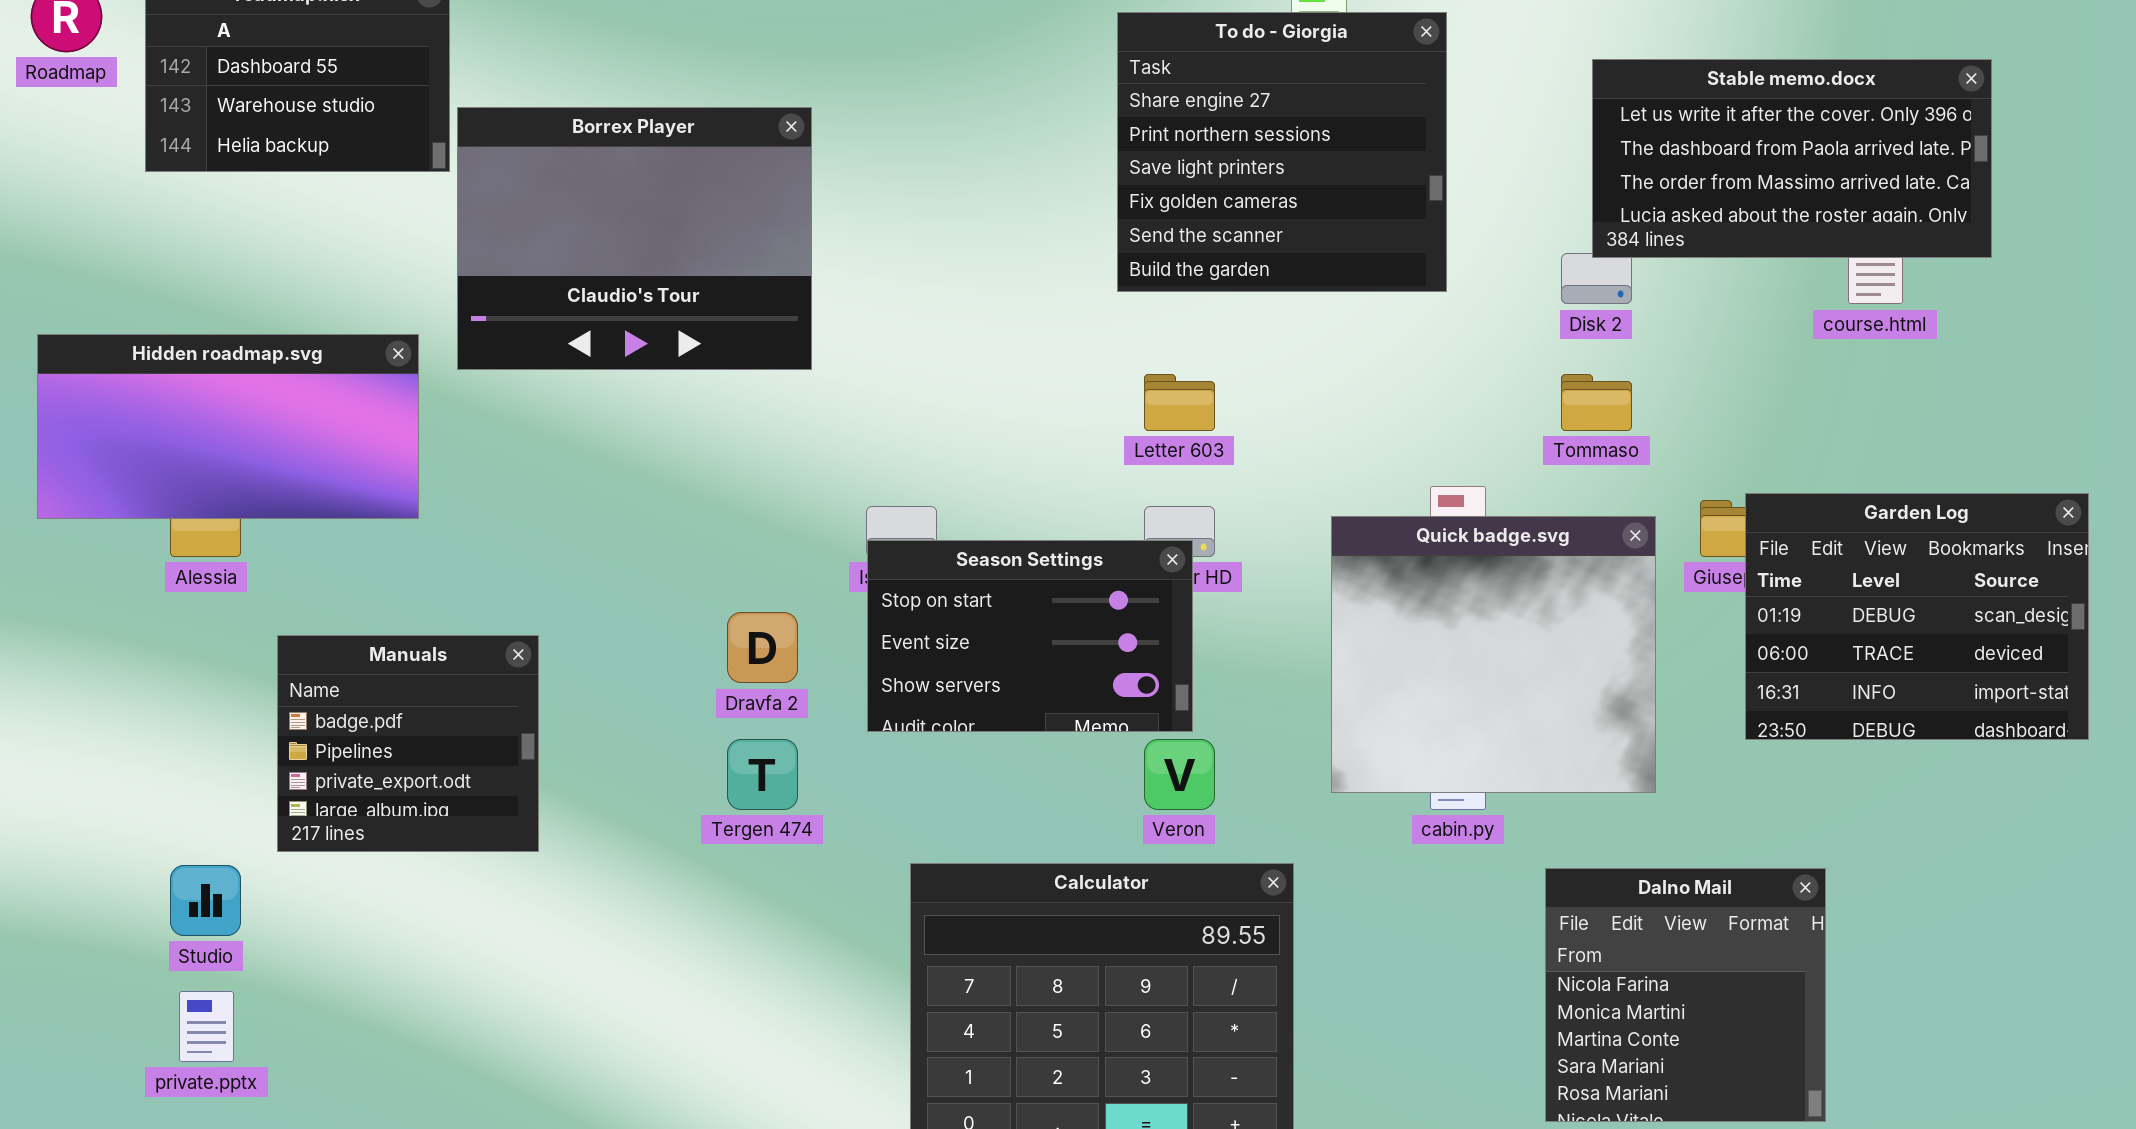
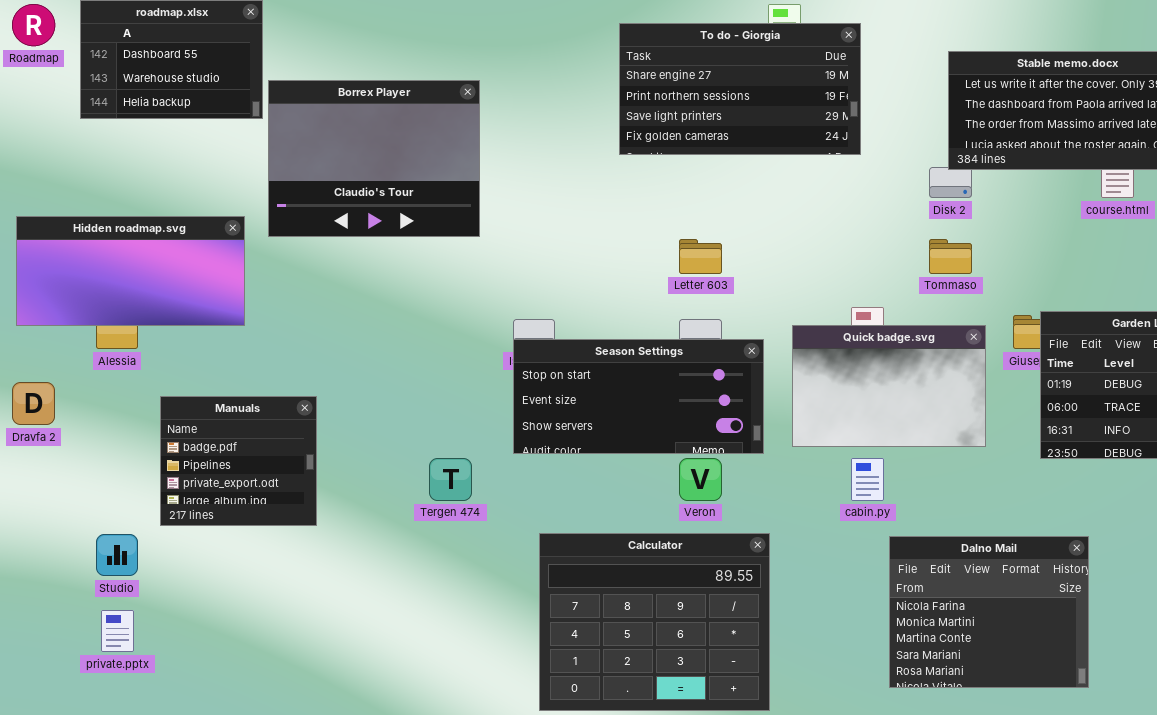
To do - Giorgia: [1117,12,1447,292] -> [619,23,861,155], resized
Quick badge.svg: [1331,516,1656,793] -> [792,325,986,447], resized
Season Settings: [867,540,1193,732] -> [513,339,764,454], resized
Dravfa 2: [727,612,798,683] -> [12,382,55,425], moved
Dalno Mail: [1545,868,1826,1122] -> [889,536,1089,688], resized

